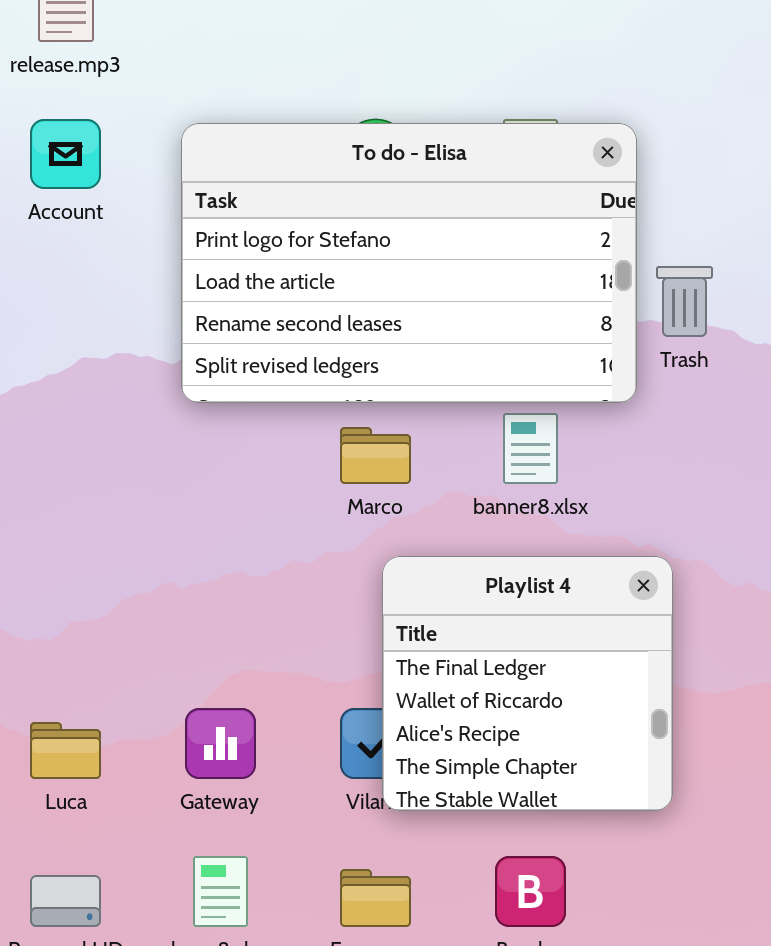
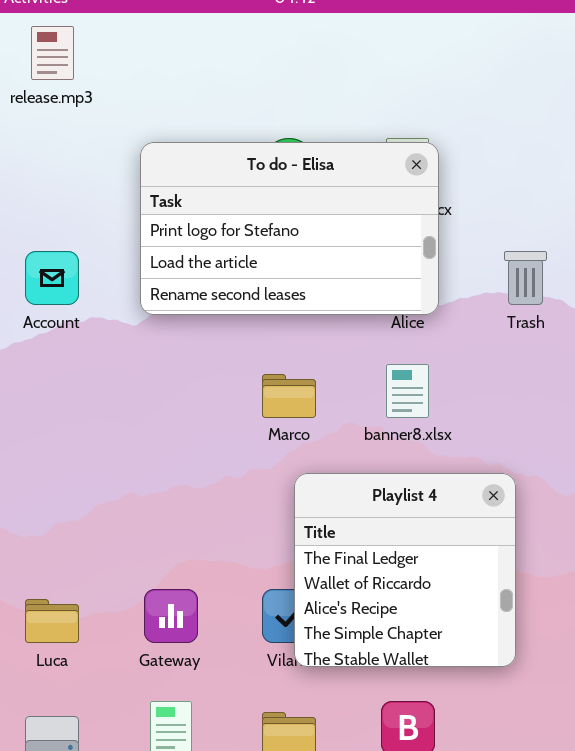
Account: [30,119,101,189] -> [25,251,79,305], moved
To do - Elisa: [181,123,637,403] -> [140,142,439,315], resized

